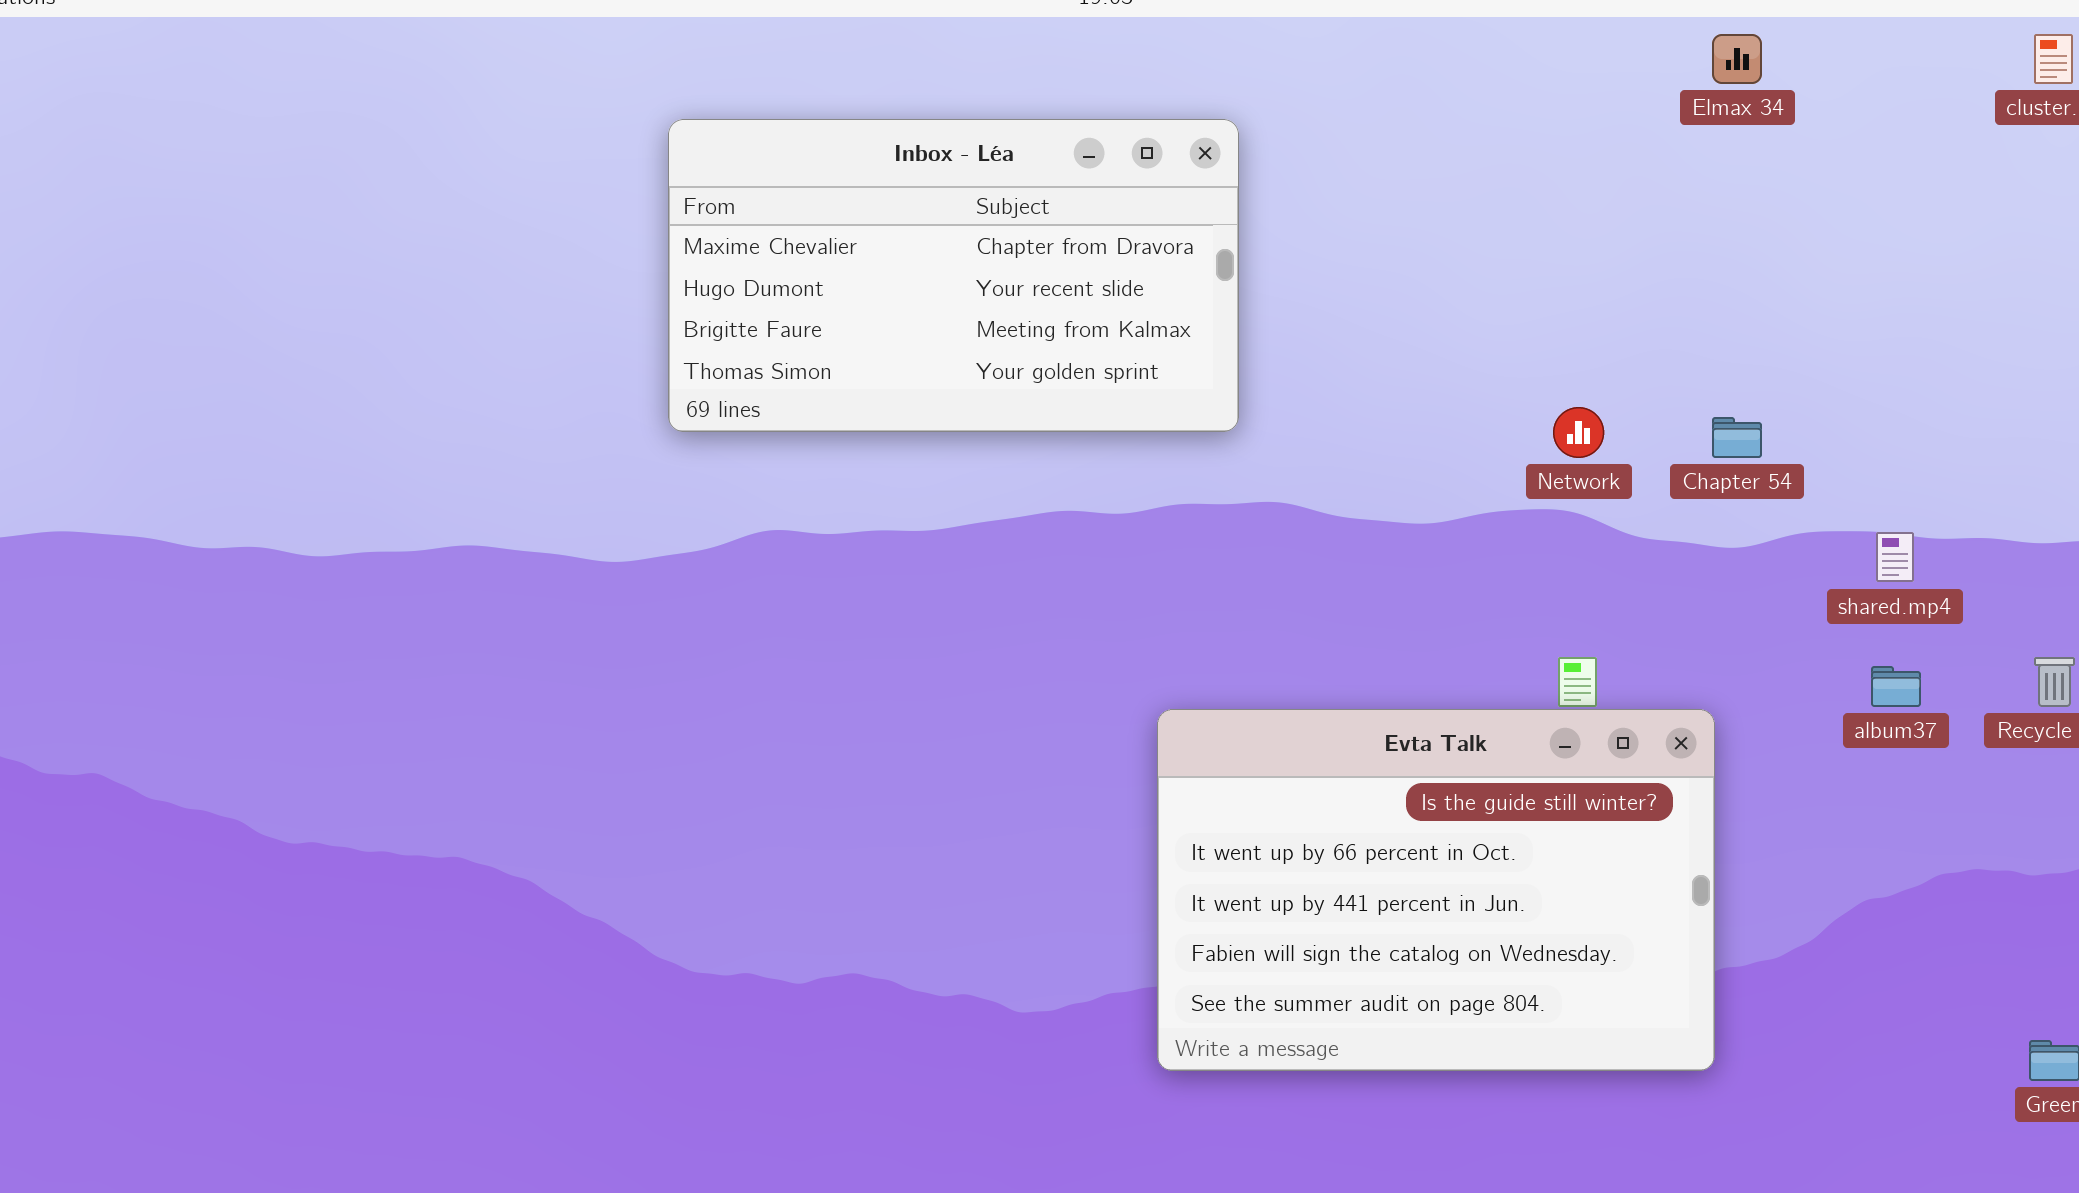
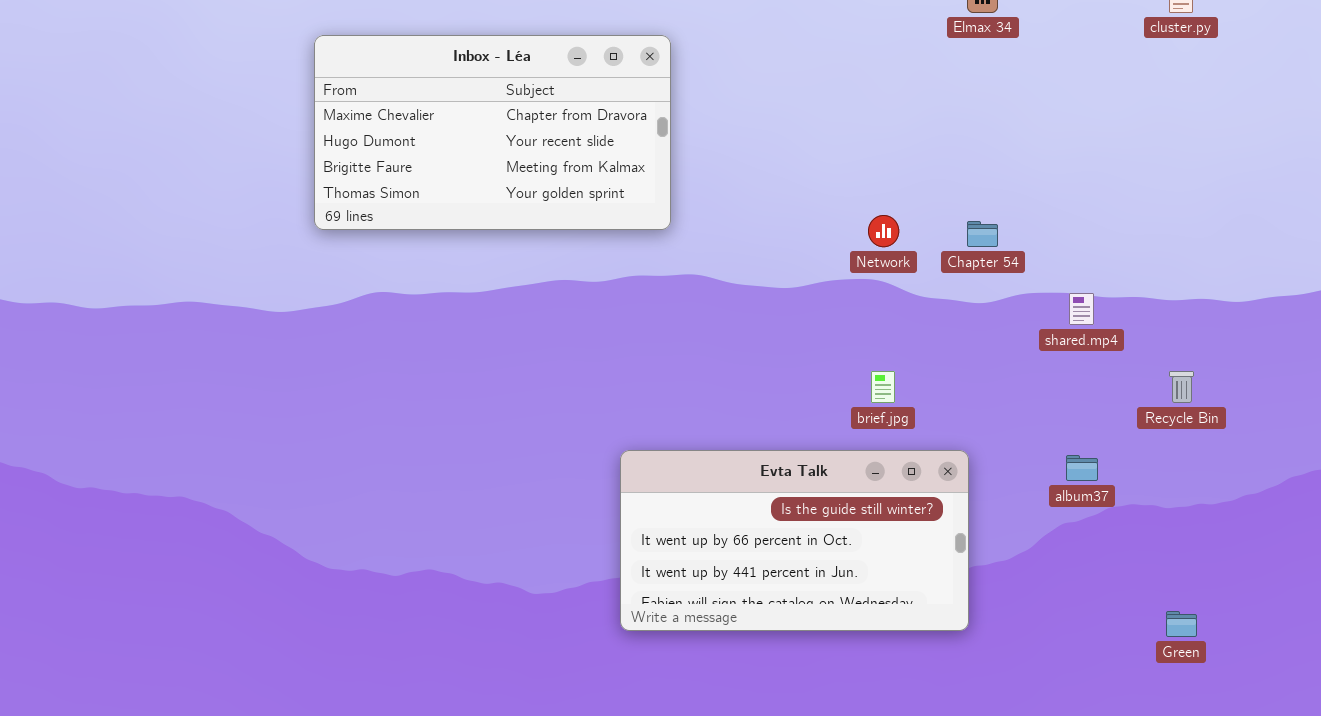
album37: [1871,666,1921,707] -> [1066,455,1098,481], moved
Evta Talk: [1157,709,1715,1071] -> [620,450,969,631], resized

